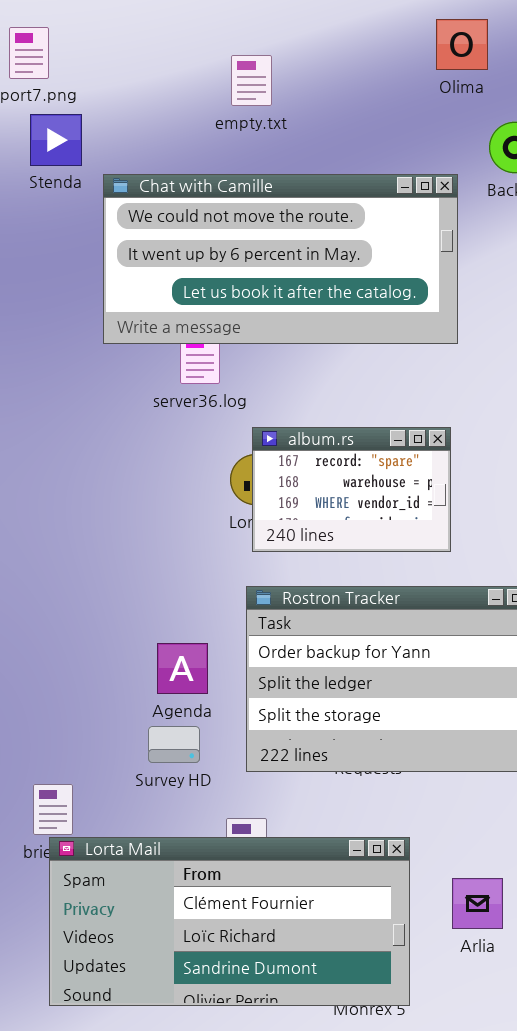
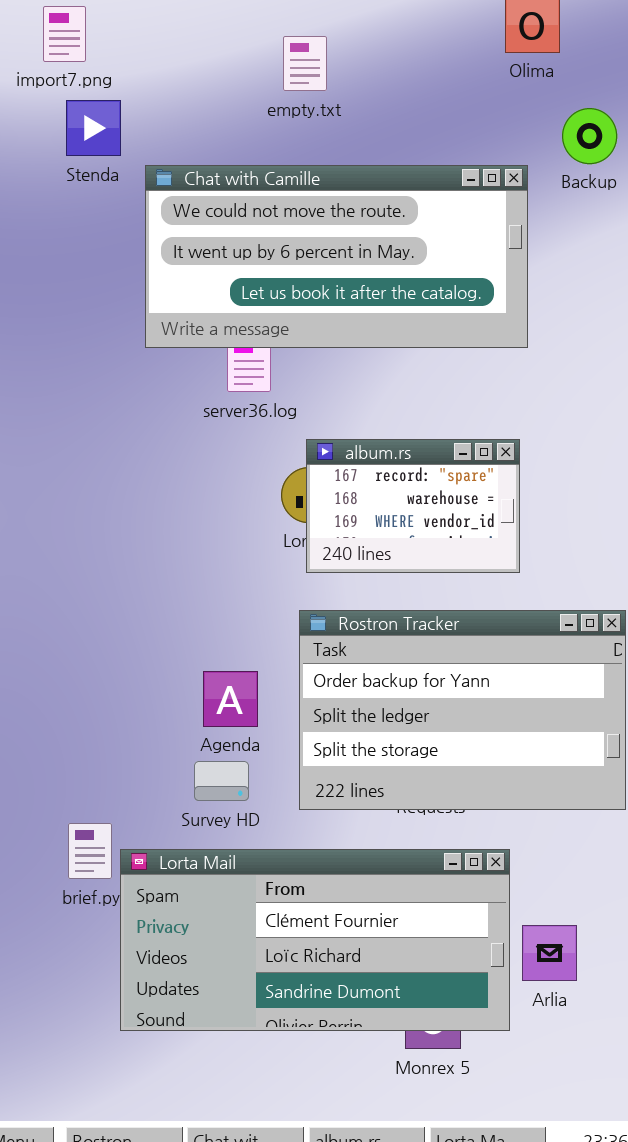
Lorta Mail: [49,837,410,1006] -> [120,849,510,1031], moved

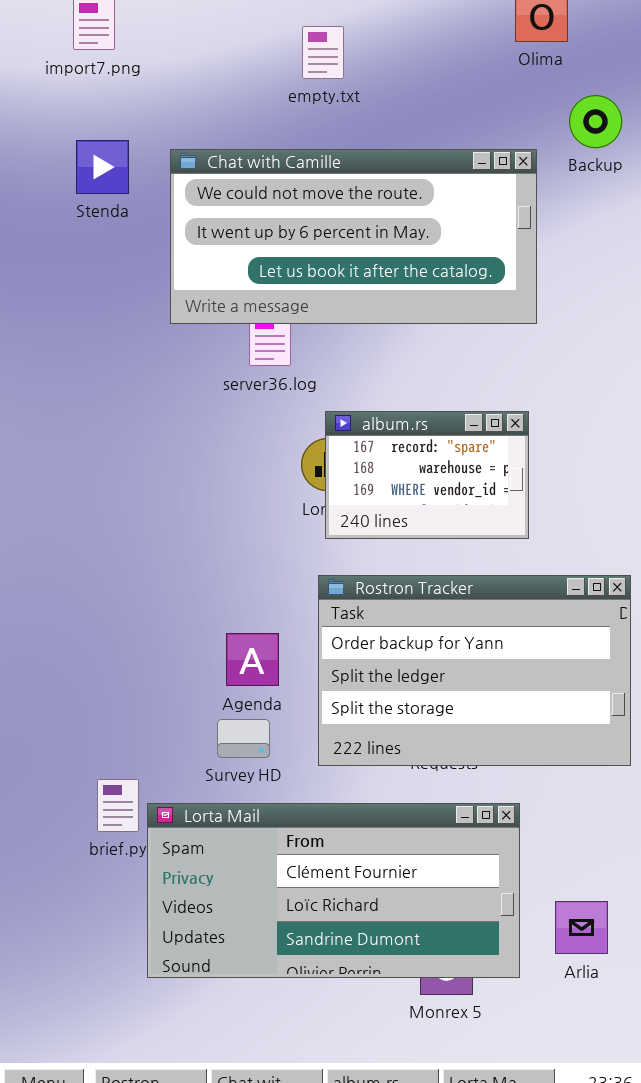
Stenda: [66,100,121,156] -> [76,140,129,194], moved
Arlia: [522,925,577,981] -> [555,901,608,954], moved

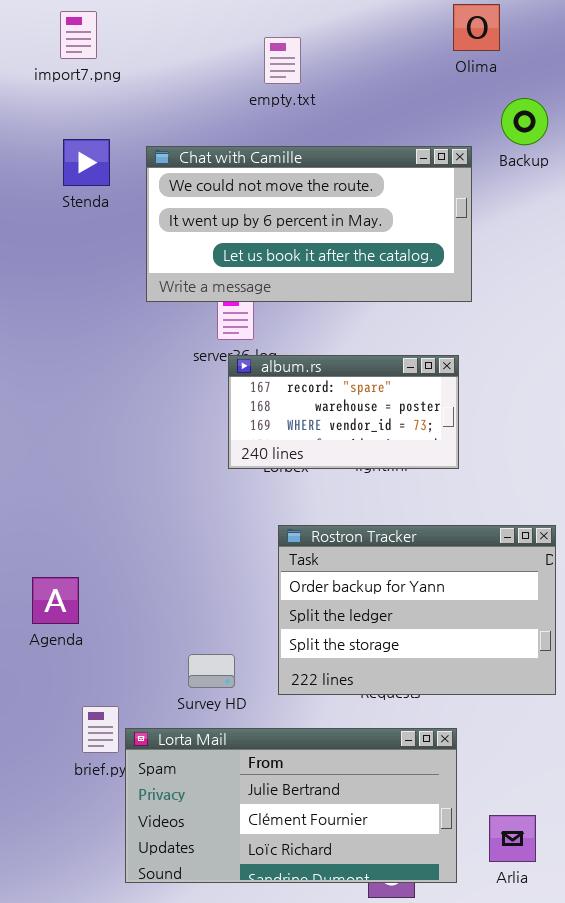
album.rs: [325,411,529,539] -> [228,355,459,469], moved, resized
Agenda: [226,633,279,686] -> [32,577,79,624], moved
Lorta Mail: [147,803,520,978] -> [125,728,457,883], scrolled up 1 row

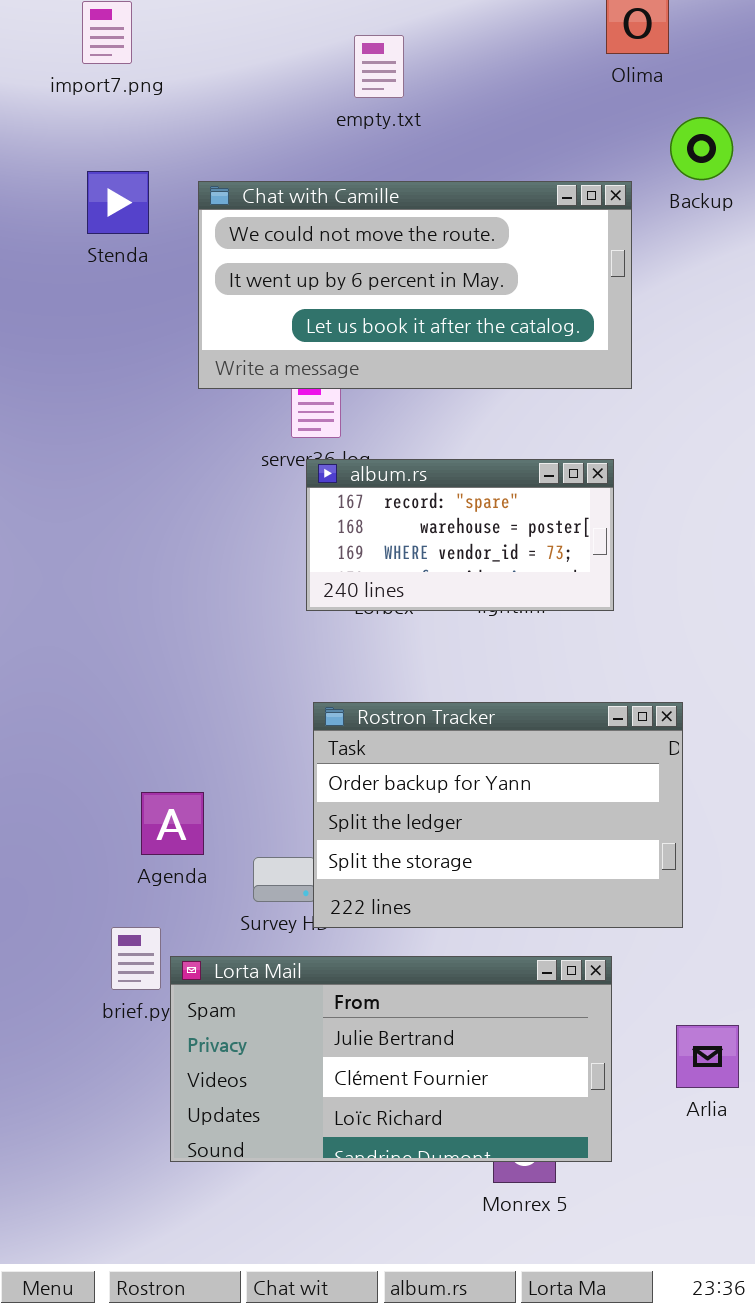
Rostron Tracker: [278,525,556,695] -> [313,702,683,928], moved
Agenda: [32,577,79,624] -> [141,792,204,855], moved
Arlia: [489,815,536,862] -> [676,1025,739,1088], moved

